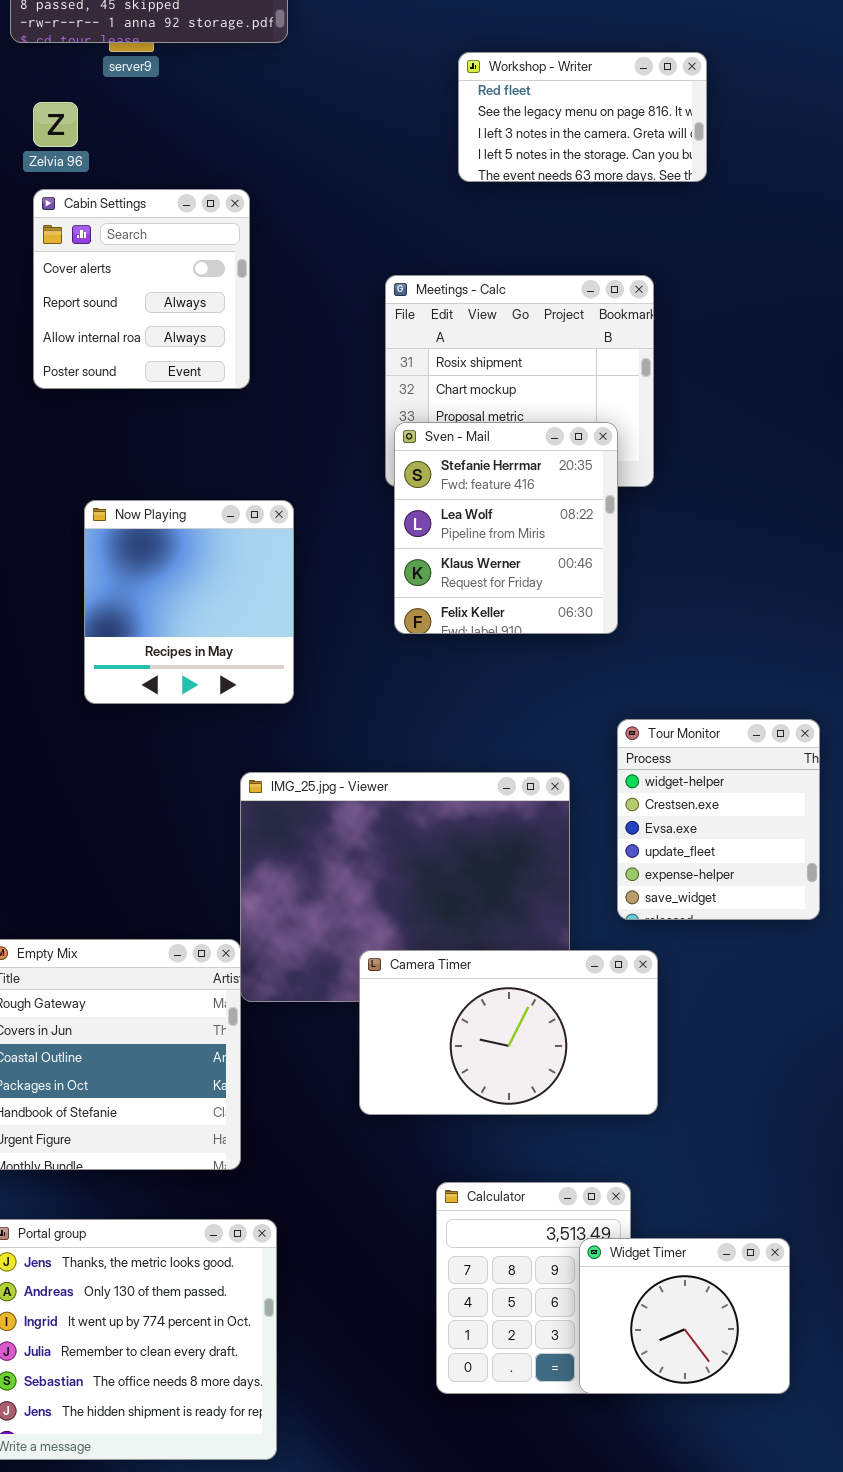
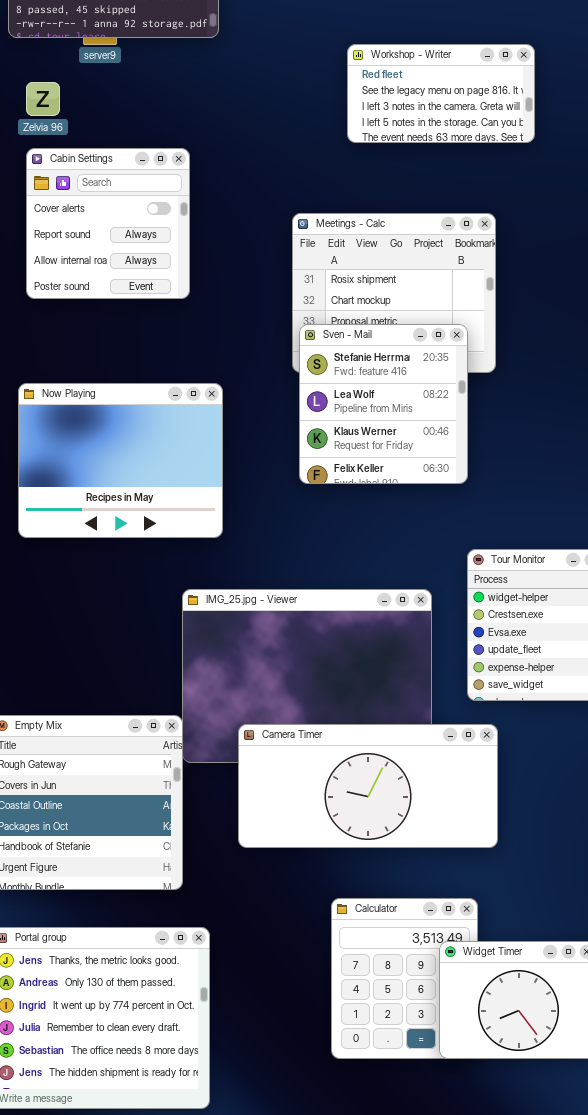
Now Playing: [84,500,294,704] -> [18,383,223,538], resized
Camera Timer: [359,950,658,1115] -> [238,724,498,848], resized

